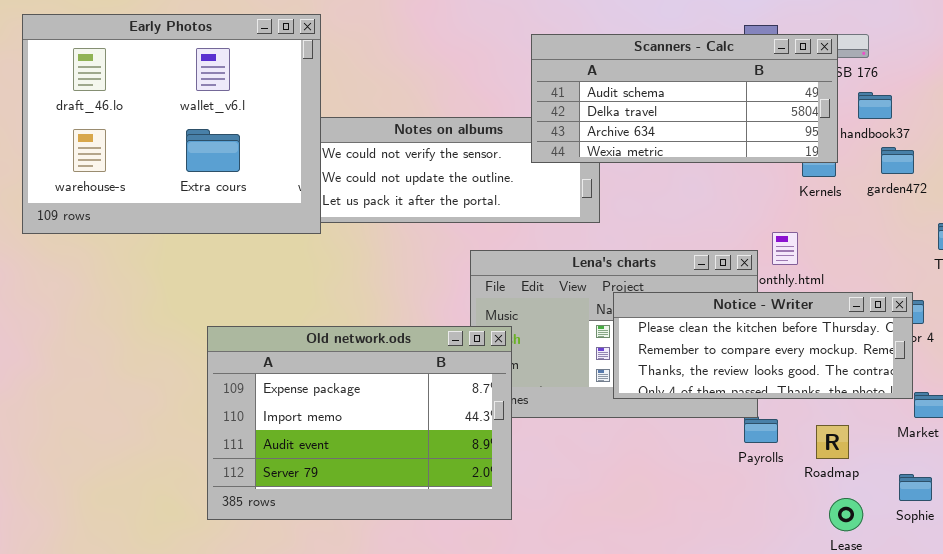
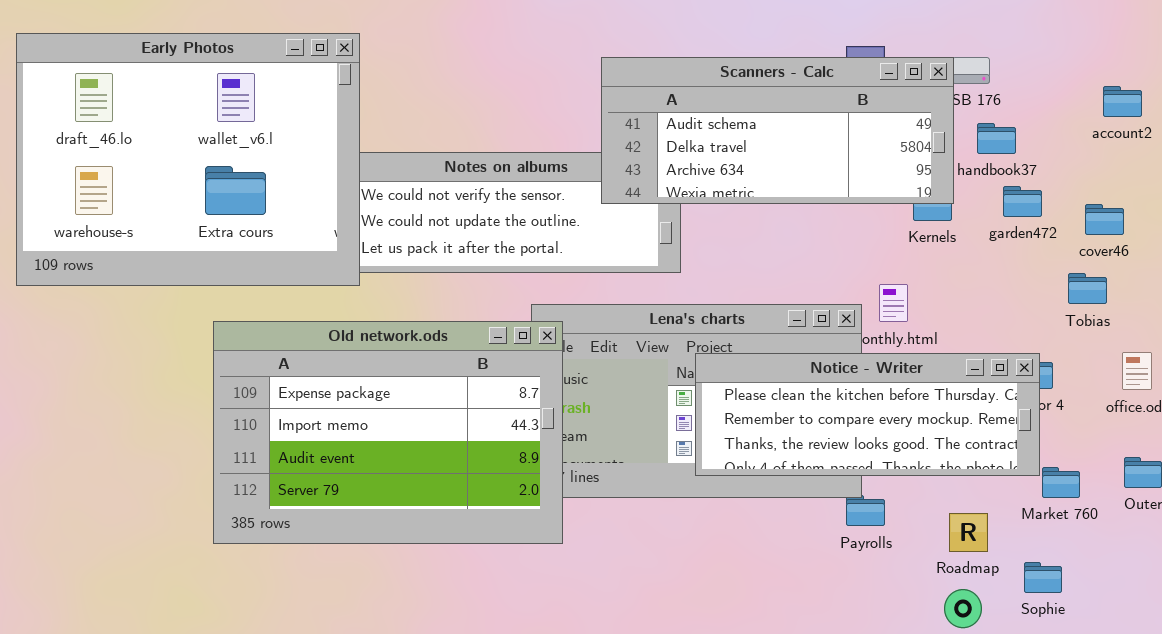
Old network.ods: [207,326,512,520] -> [213,321,563,544], moved
Roadmap: [816,425,849,459] -> [949,513,988,552], moved

